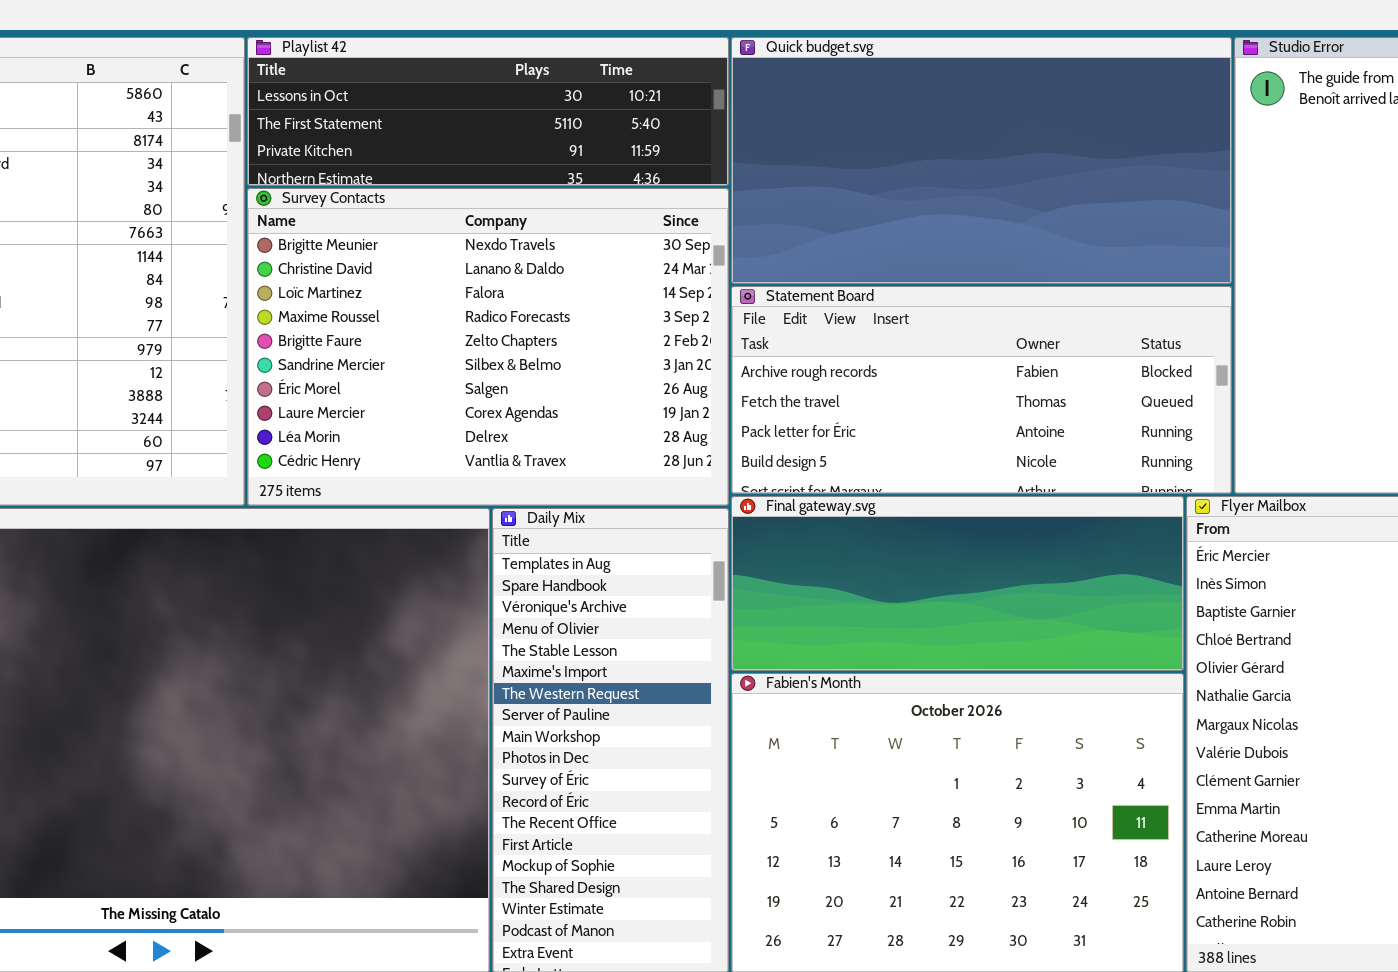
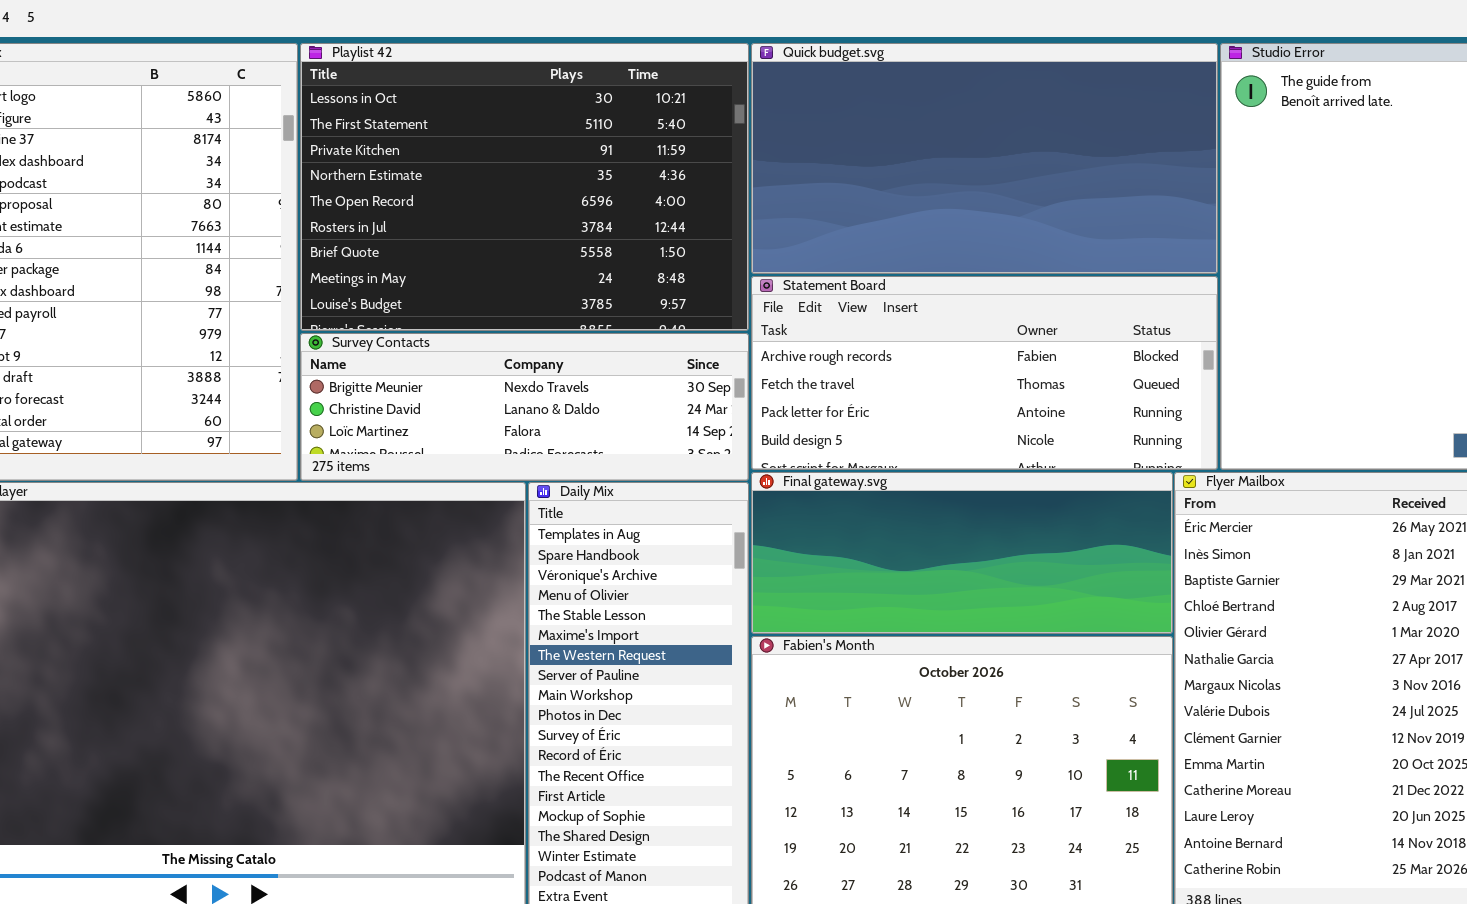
Playlist 42: [247,37,729,186] -> [300,43,749,331], resized
Survey Contacts: [247,188,729,506] -> [300,333,749,481], resized

